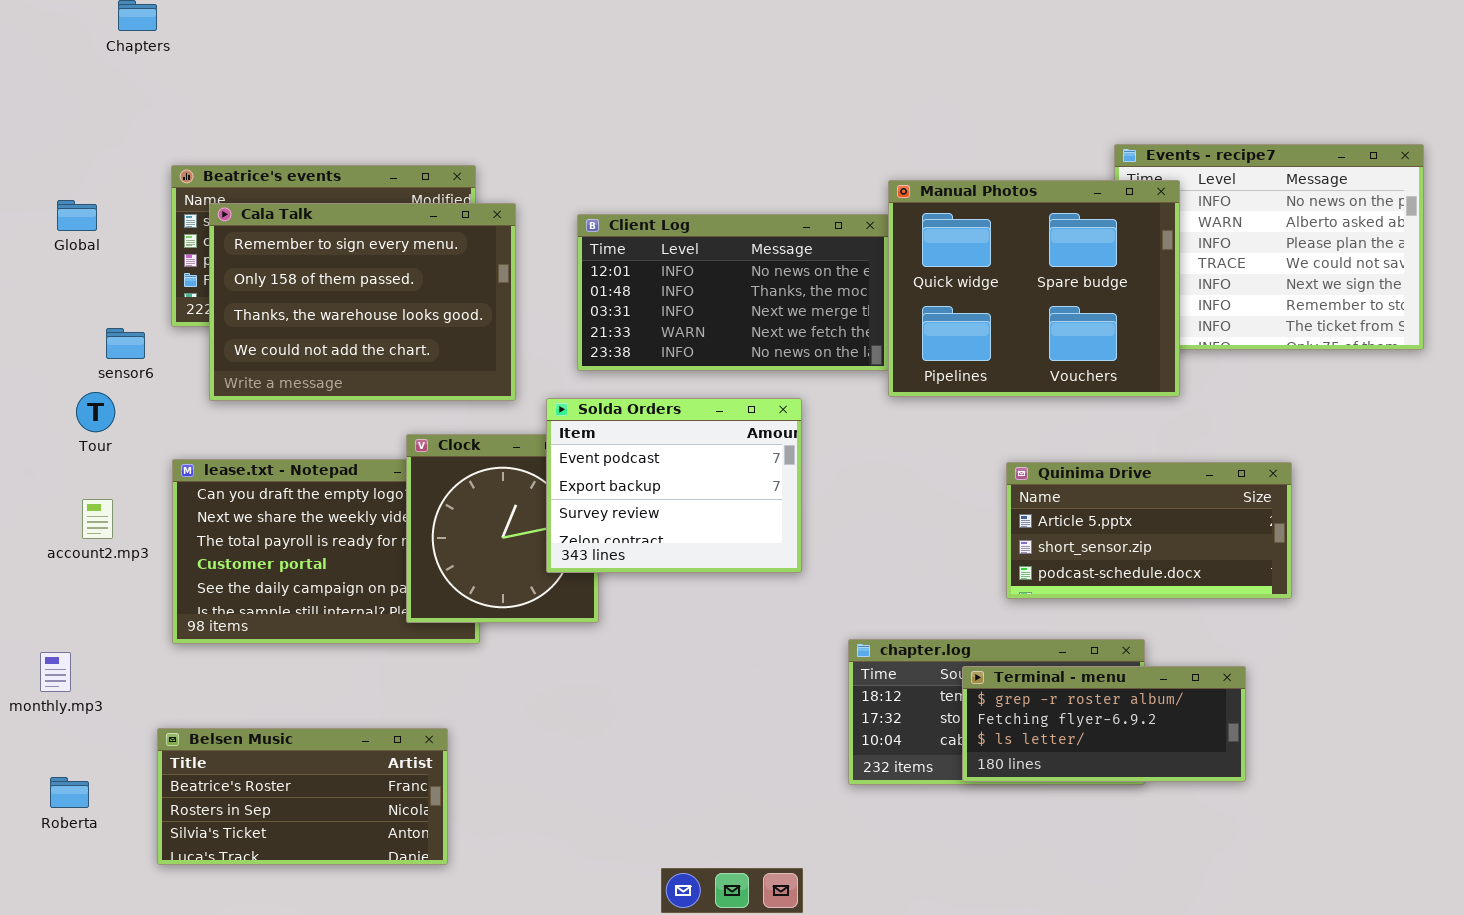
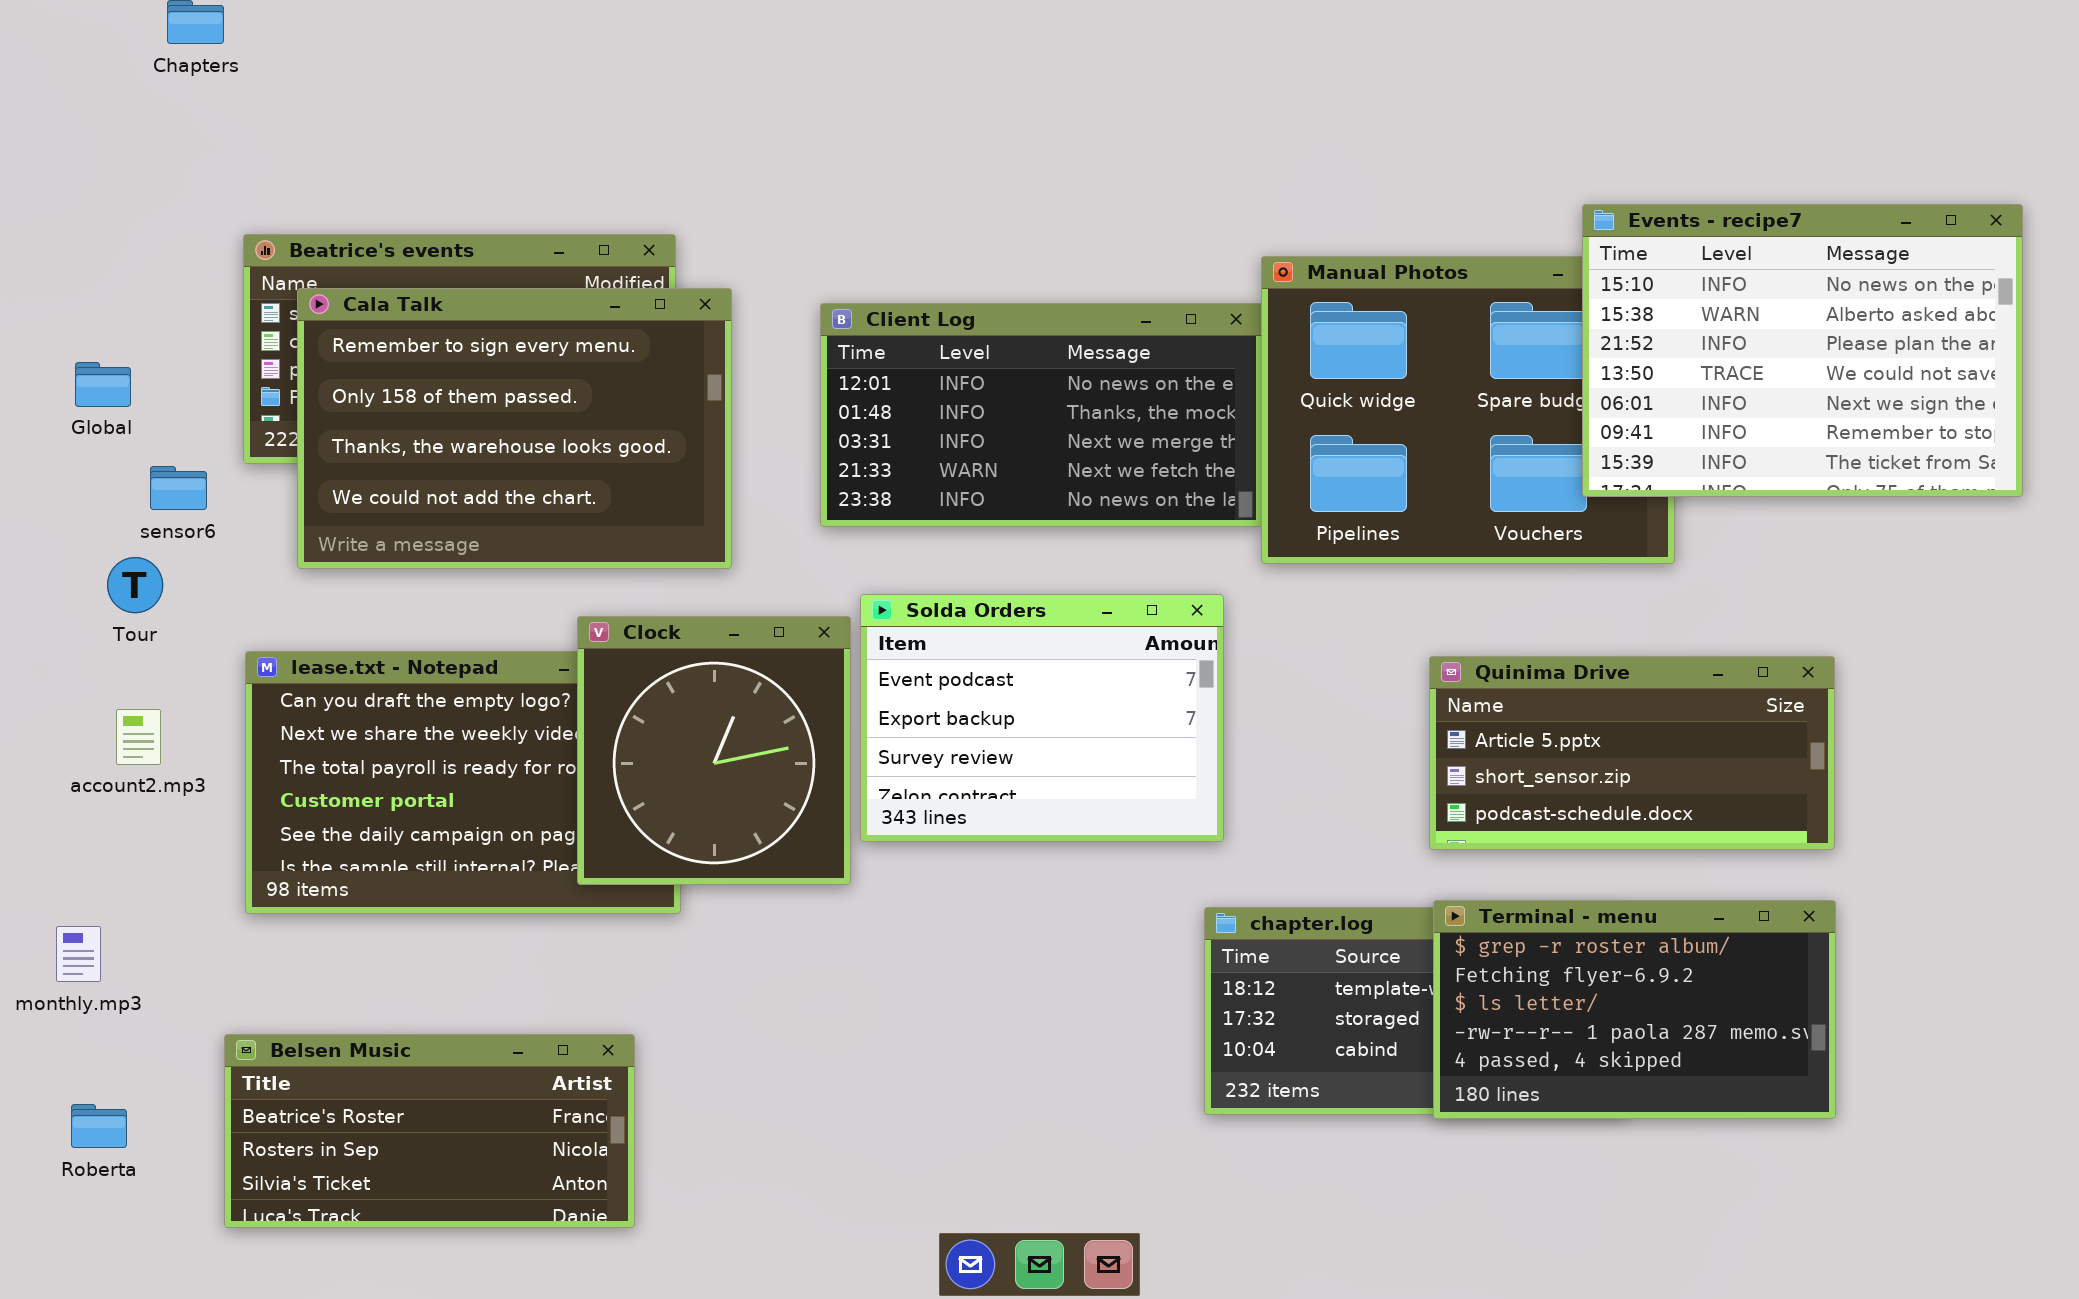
Events - recipe7: [1114,144,1424,350] -> [1582,204,2023,497], raised
Global: [57,200,97,231] -> [75,362,131,407], moved
Solda Orders: [546,398,802,573] -> [860,594,1224,842], moved
Terminal - menu: [962,666,1246,782] -> [1433,900,1836,1119], moved, resized

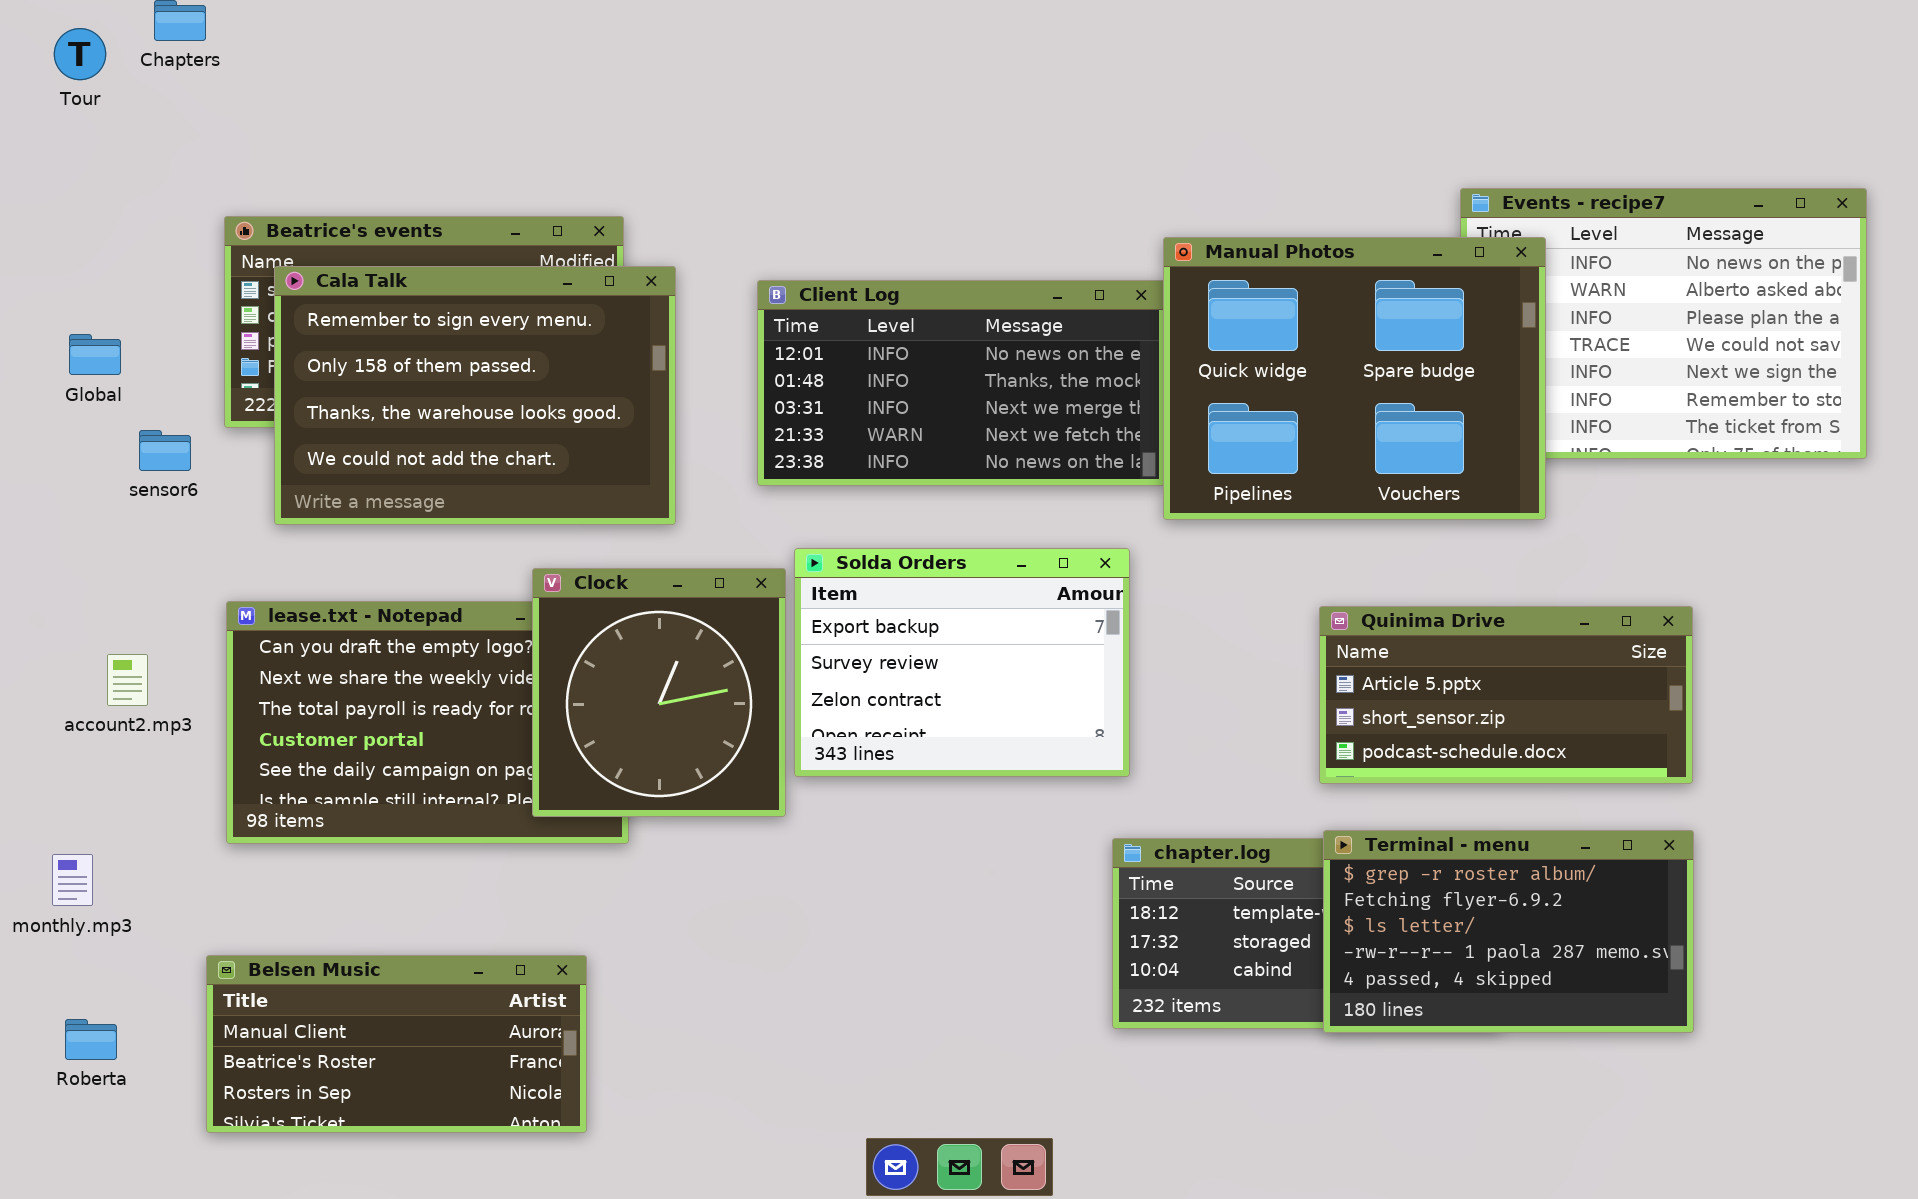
Manual Photos: [1261,256,1675,564] -> [1163,237,1546,520], raised
Tour: [107,557,163,613] -> [54,28,106,80], moved
Solda Orders: [860,594,1224,842] -> [794,548,1130,777], scrolled down 1 row
Belsen Music: [224,1034,635,1228] -> [206,955,587,1133], scrolled up 1 row

